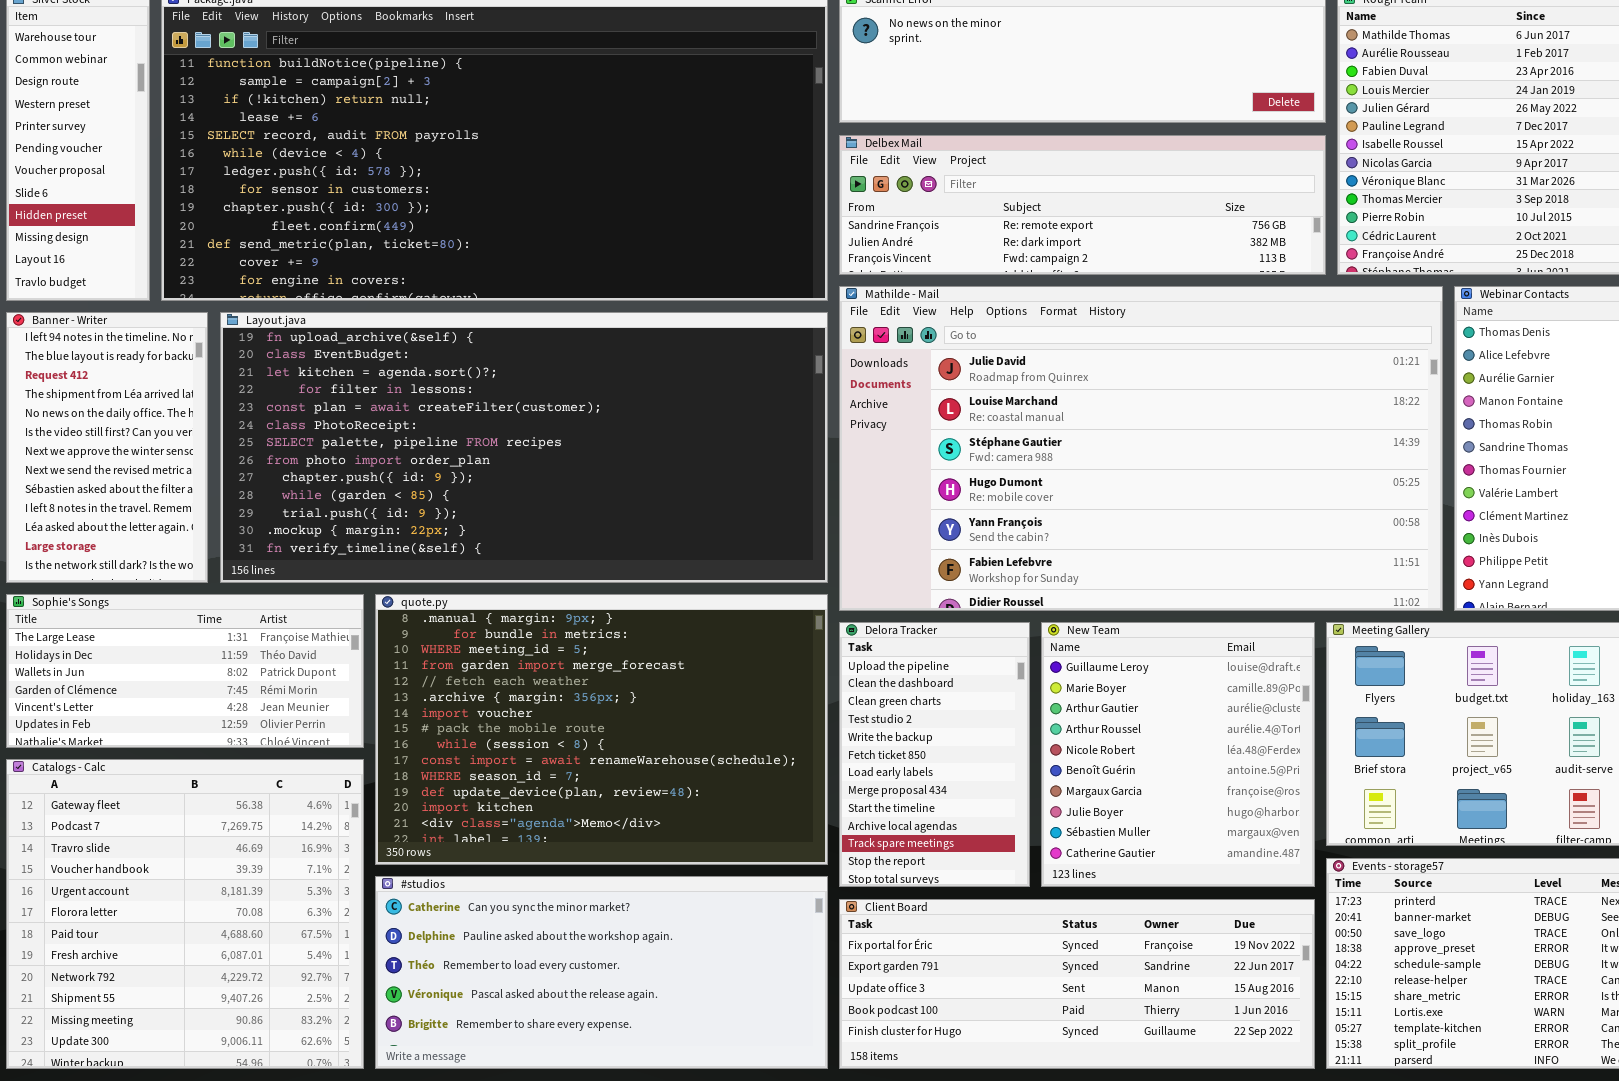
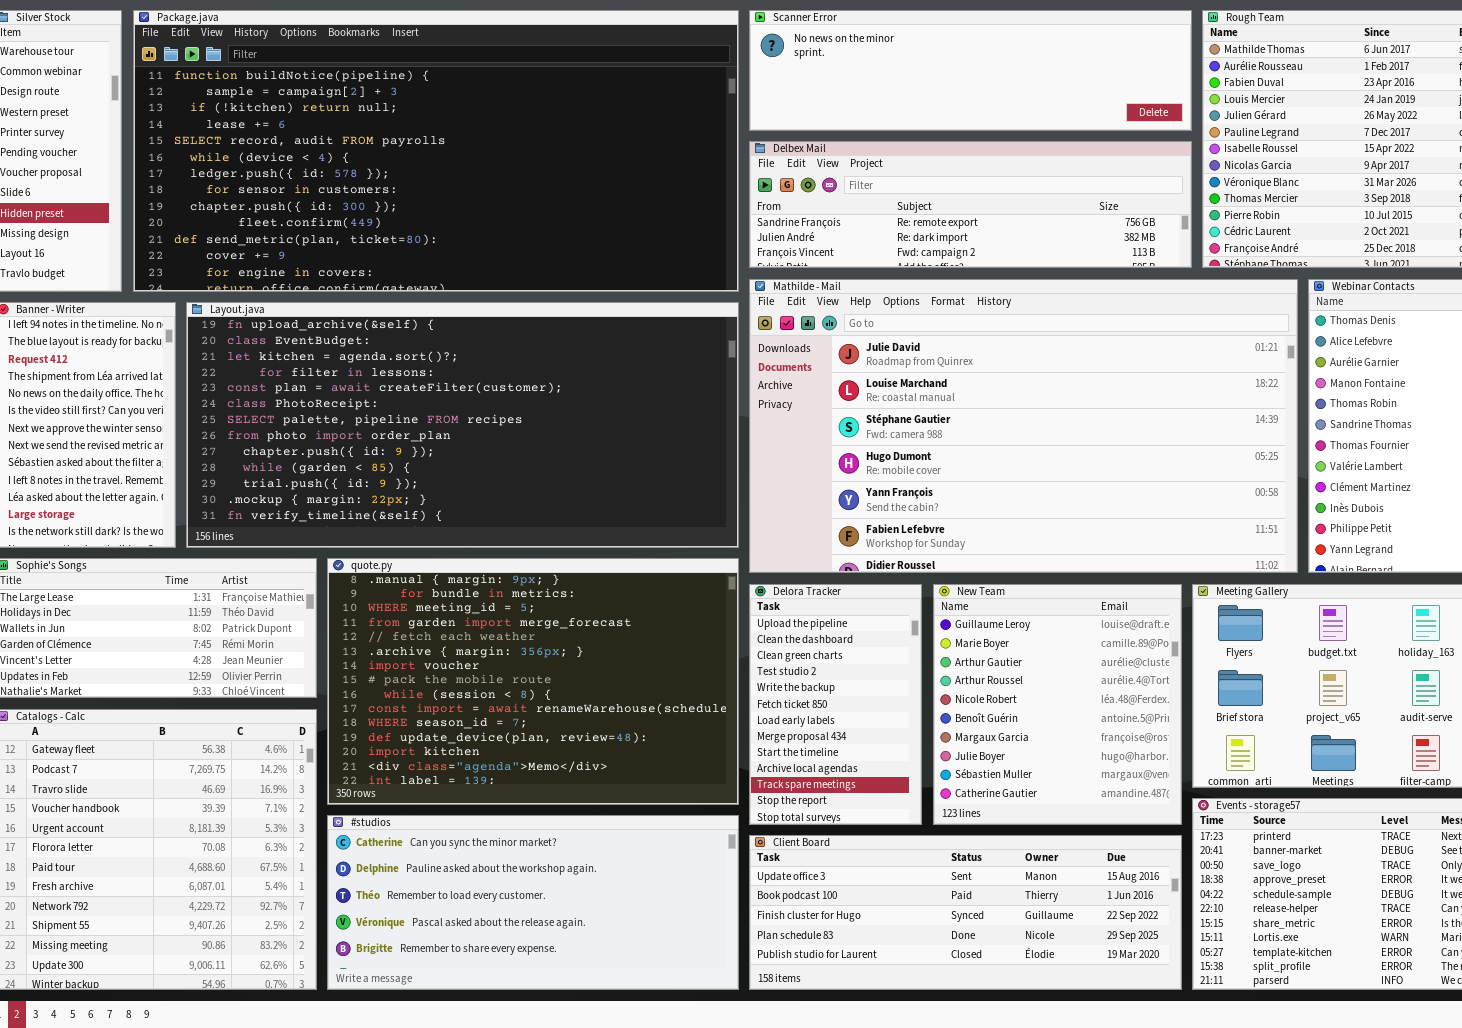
Client Board: [839,899,1315,1069] -> [749,835,1182,990], scrolled down 2 rows

